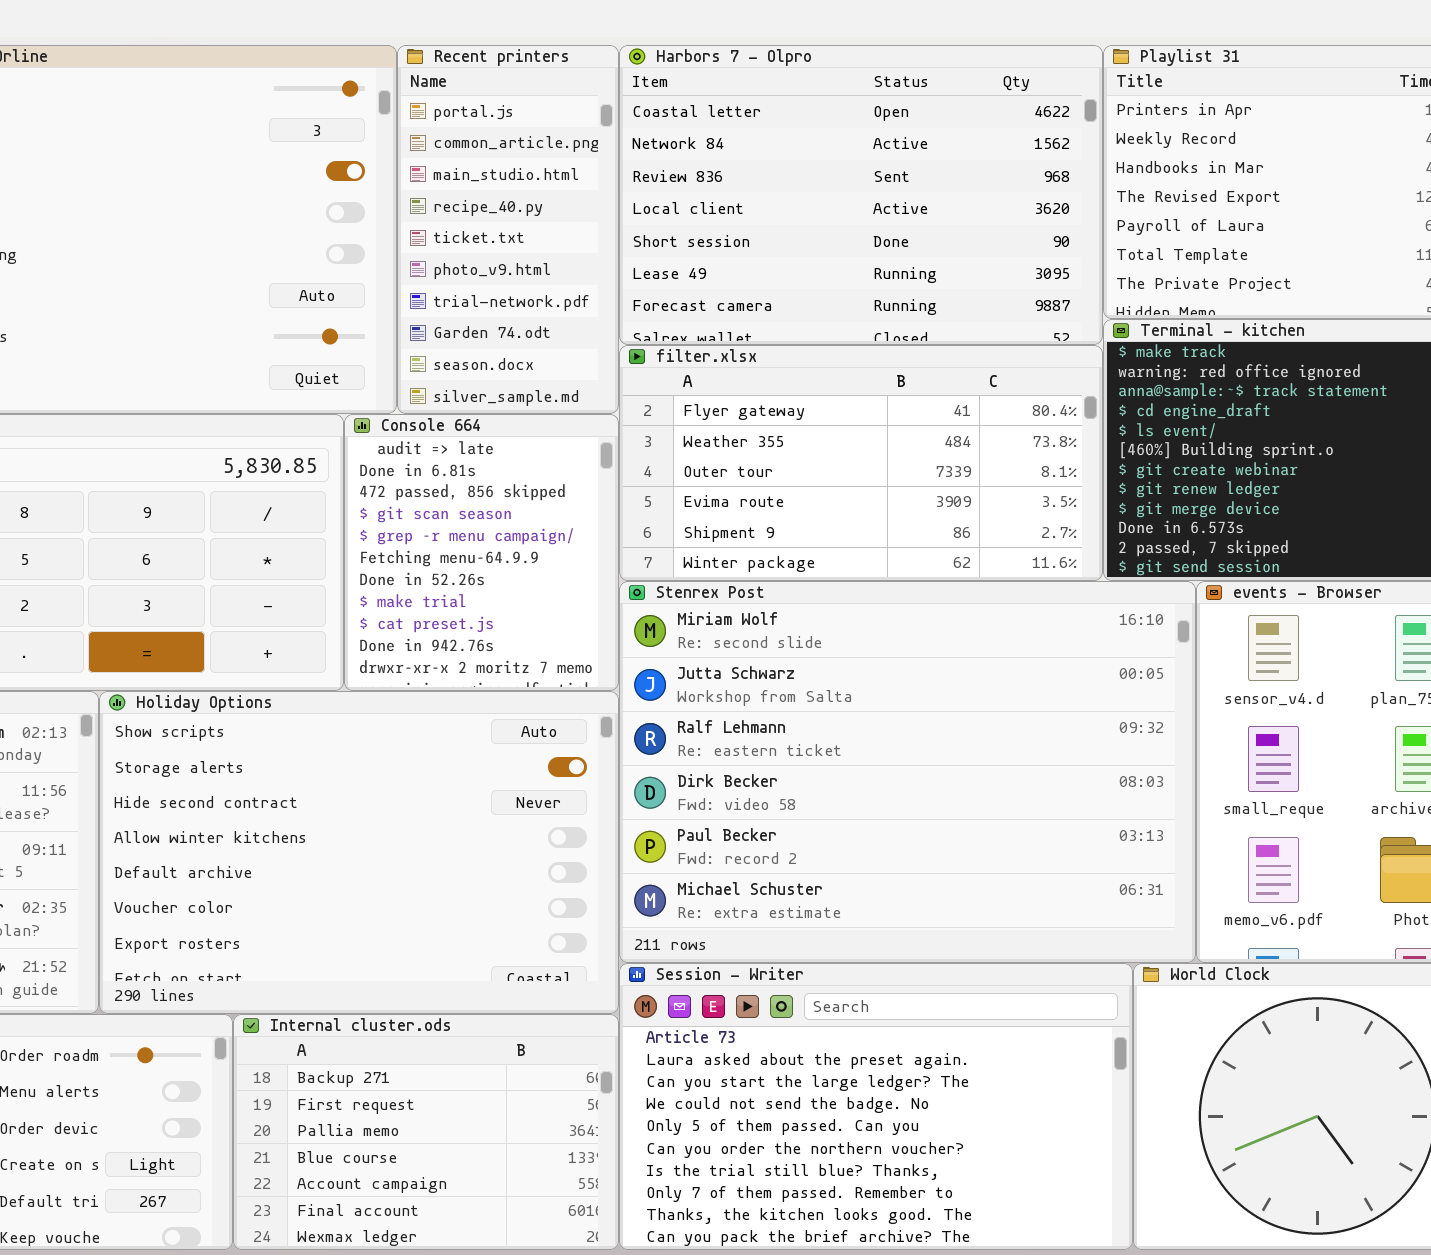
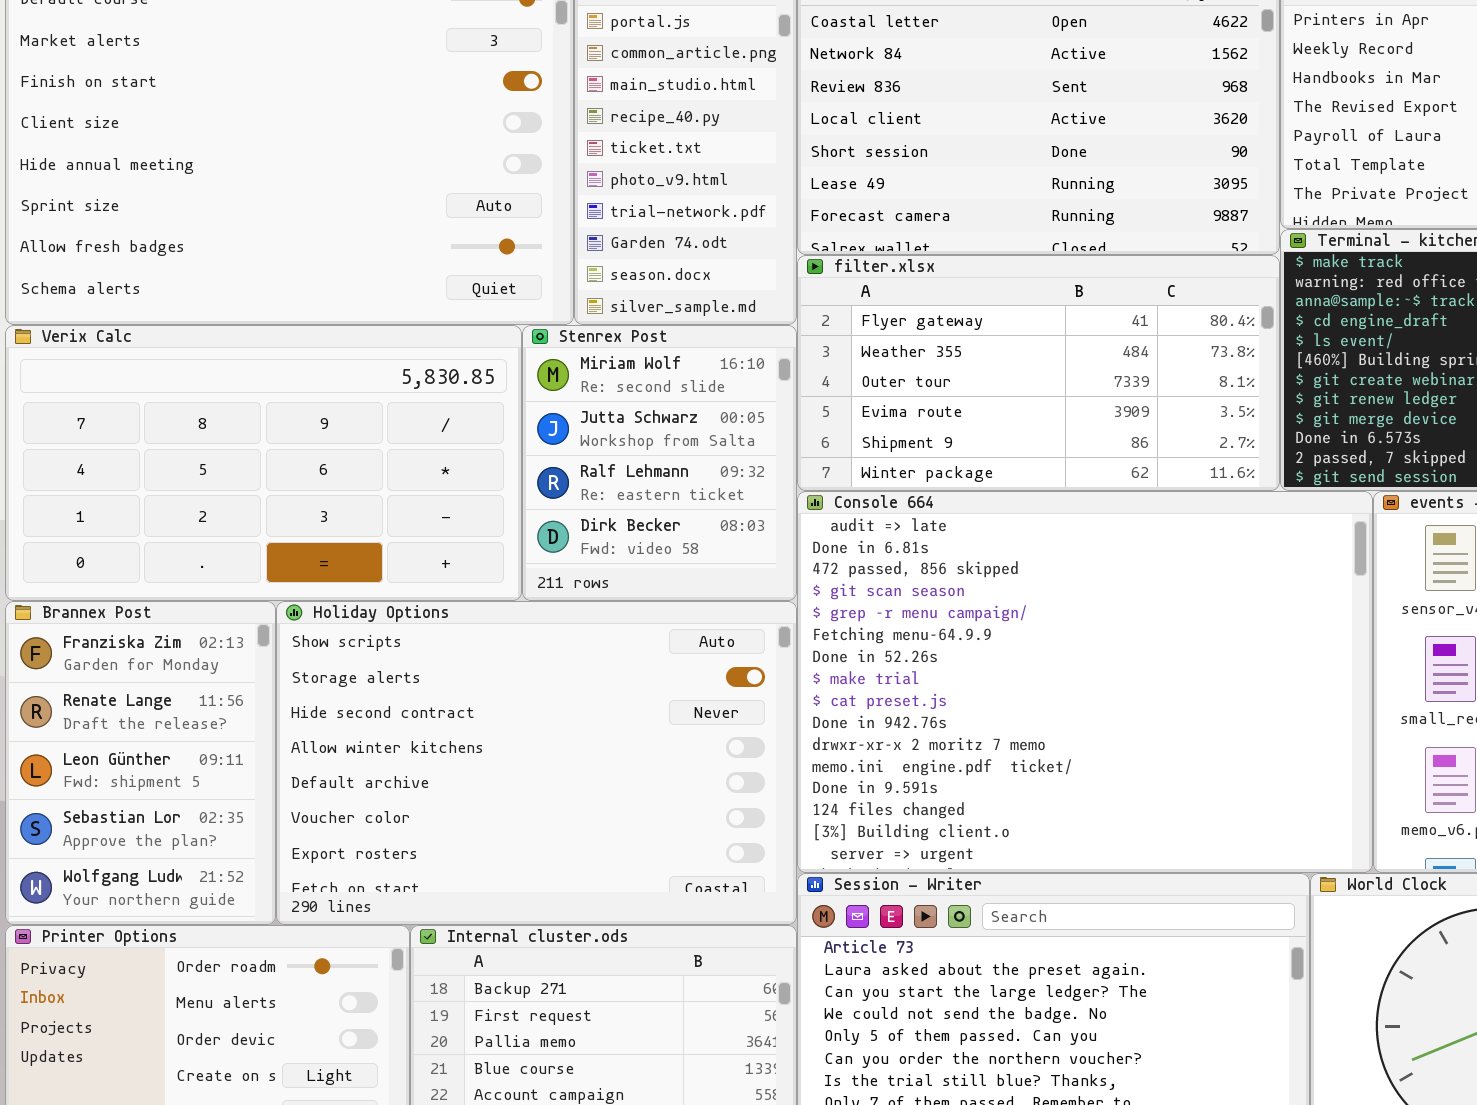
Console 664: [344,414,619,691] -> [797,491,1373,873], moved, resized
Stenrex Post: [619,581,1196,963] -> [522,325,797,601], moved, resized

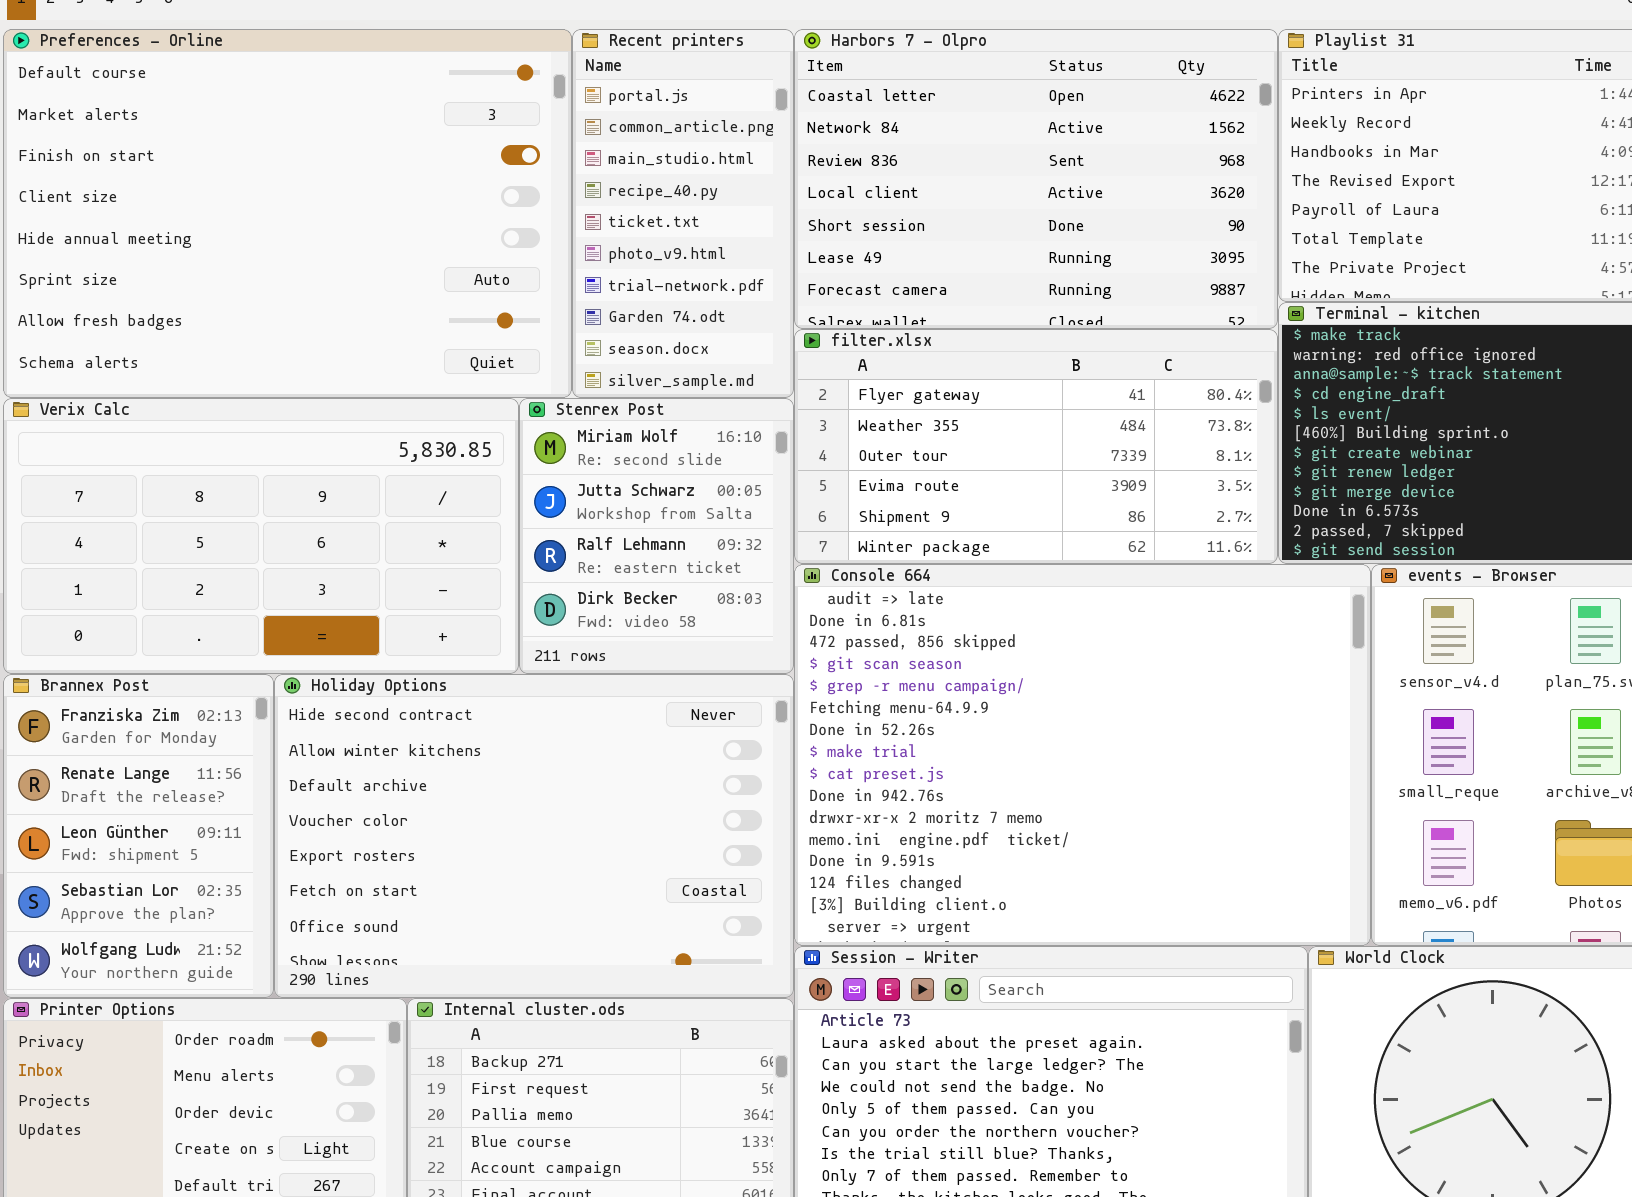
Holiday Options: [276,601,797,925] -> [274,674,794,998], scrolled down 2 rows

